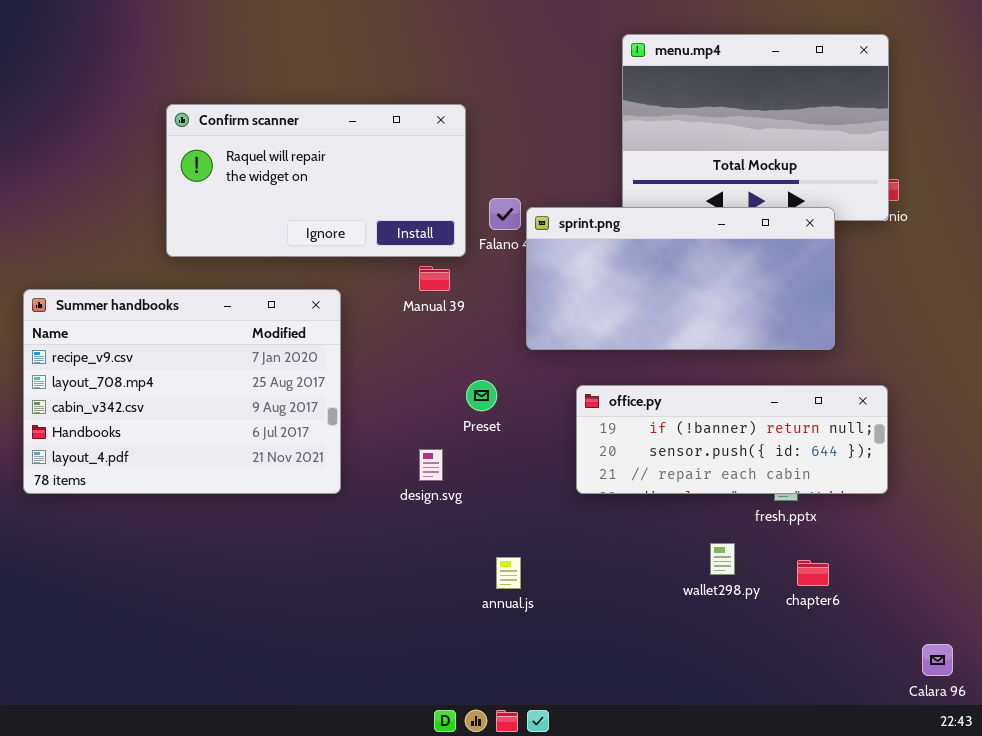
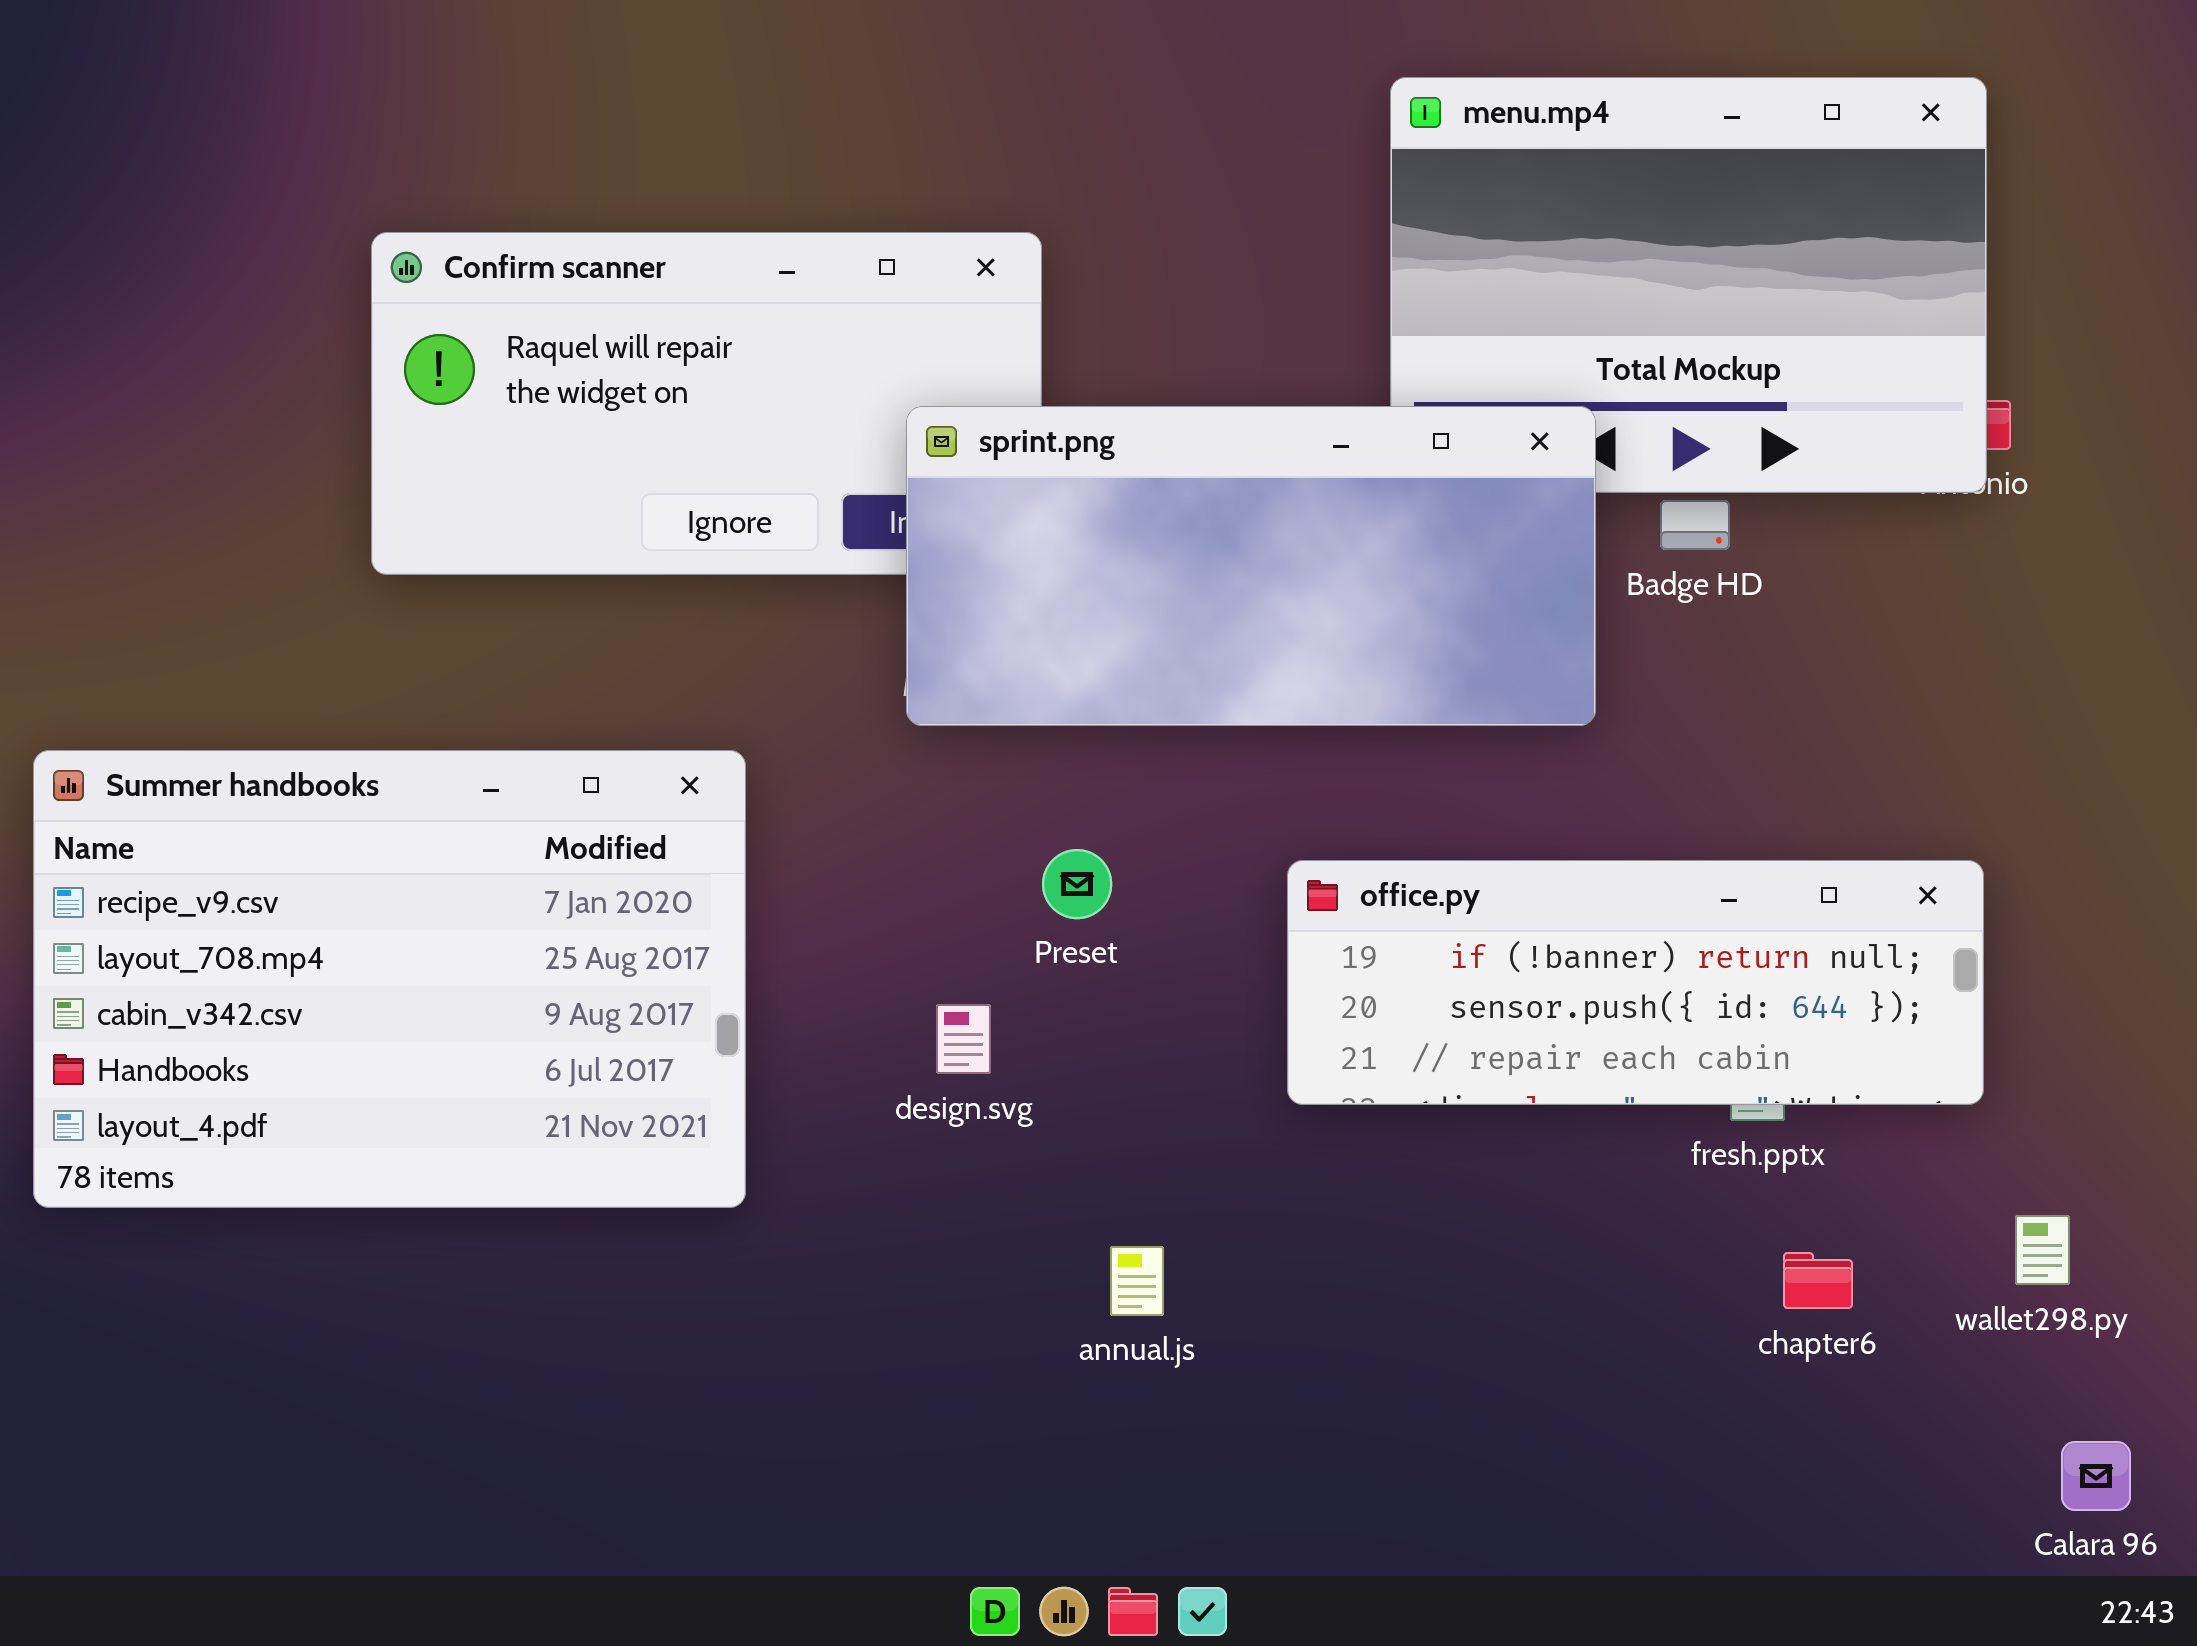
sprint.png: [526,207,835,350] -> [906,406,1596,726], moved
Summer handbooks: [23,289,341,494] -> [33,750,746,1208], moved
wallet298.py: [710,543,735,575] -> [2015,1215,2070,1285], moved

